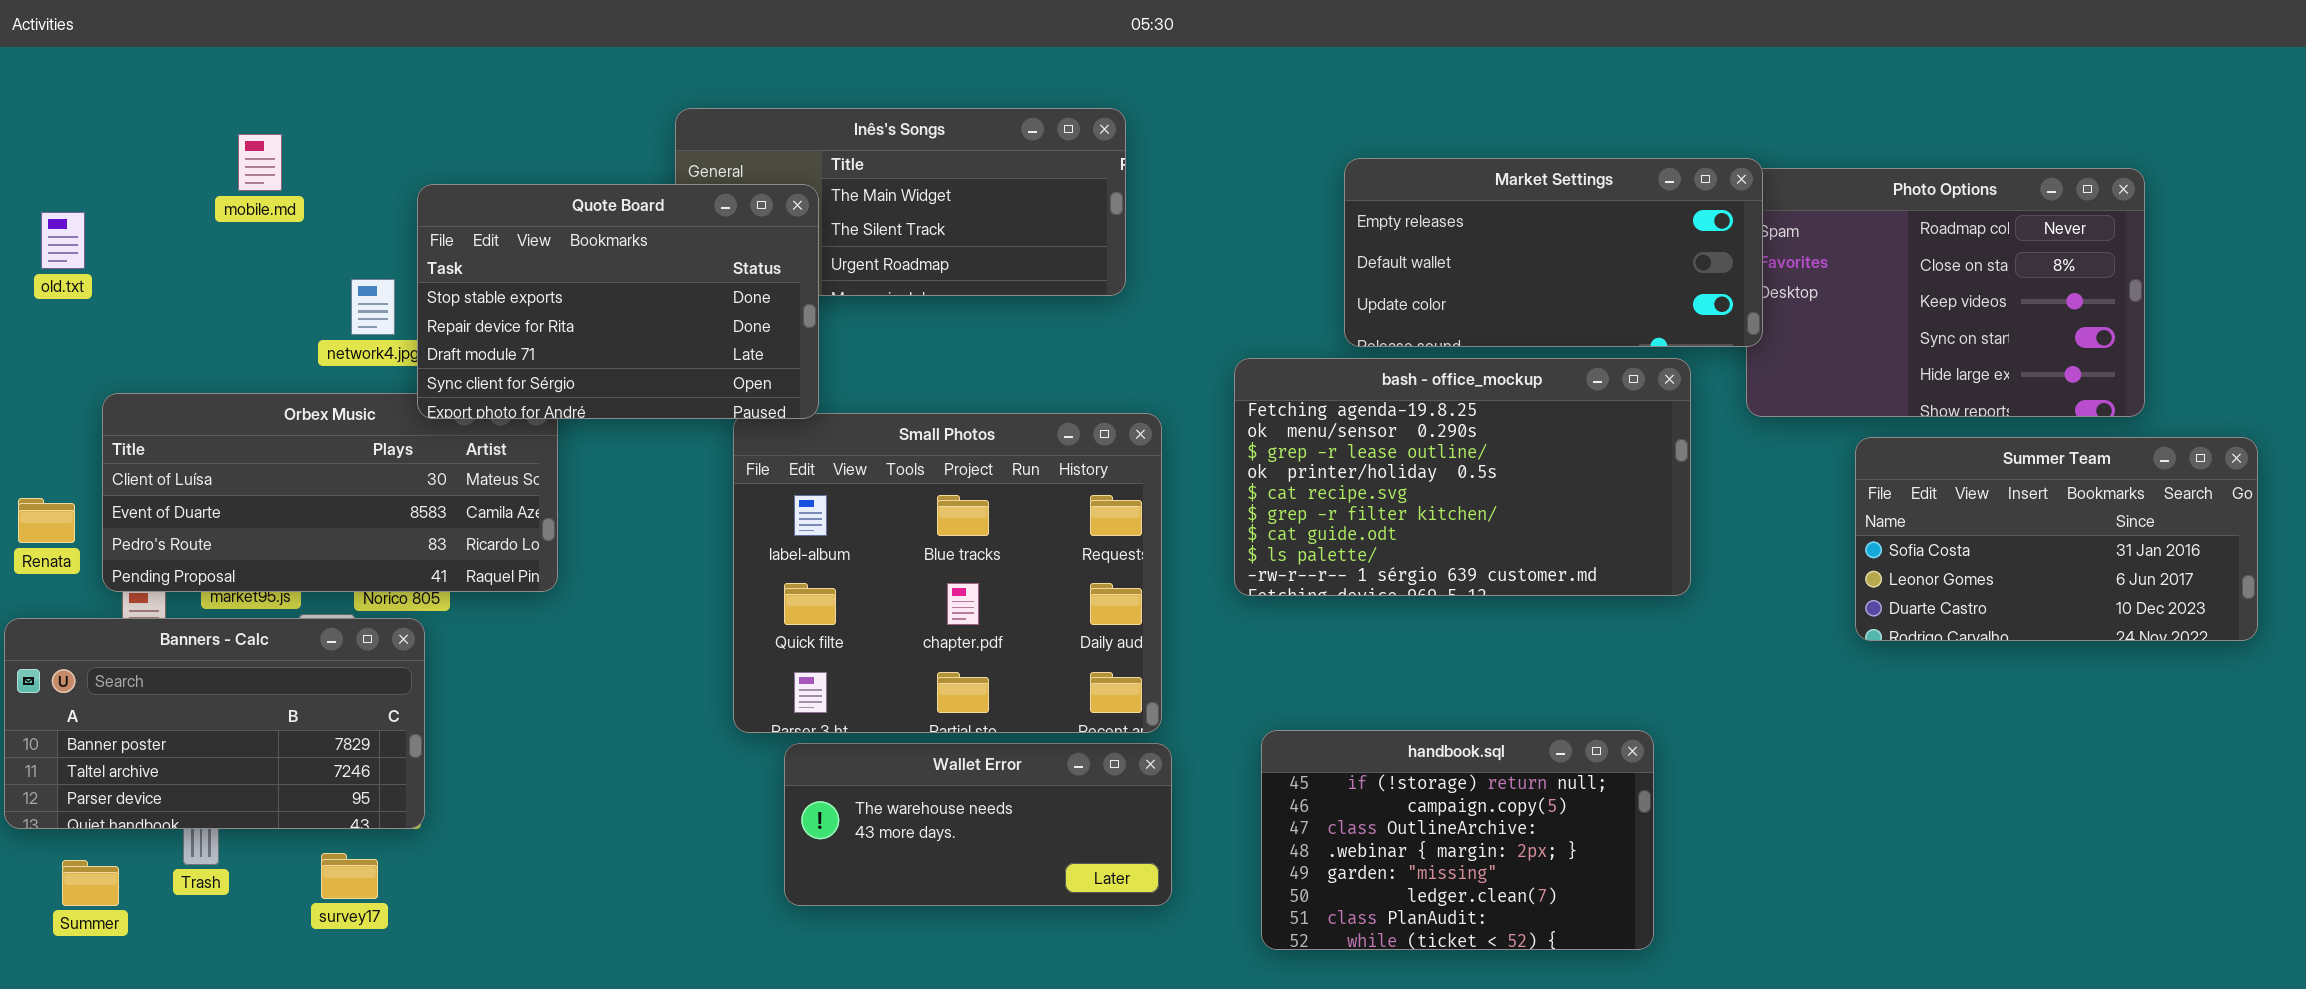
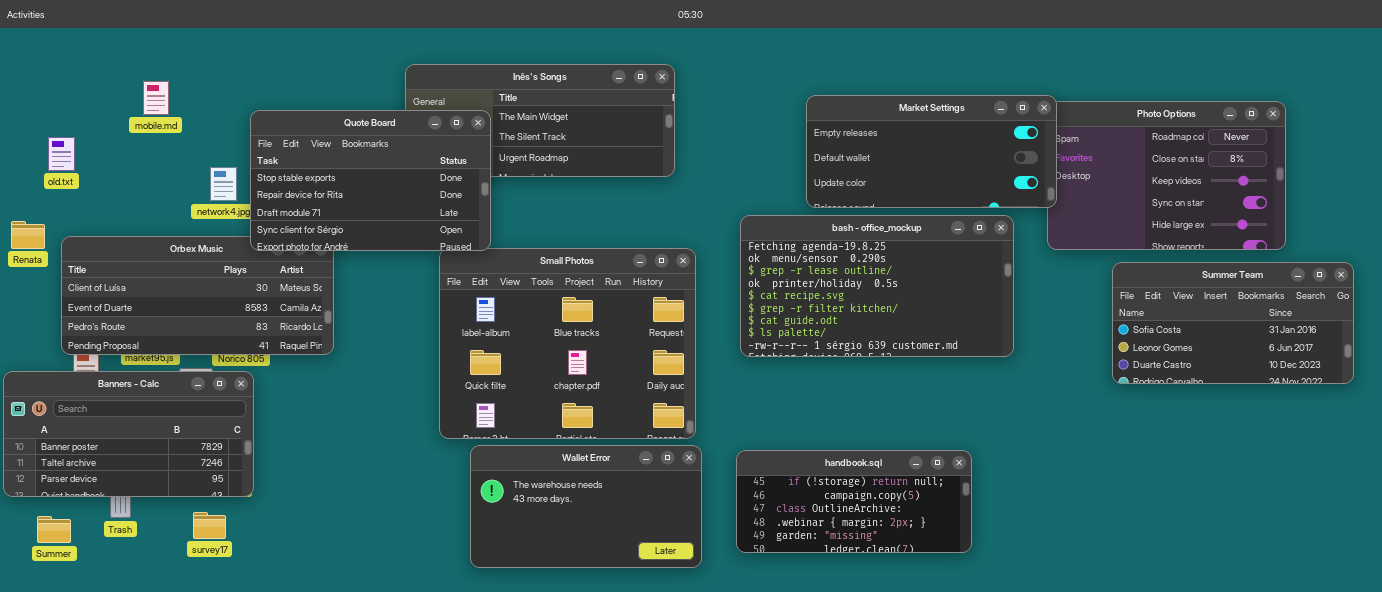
old.txt: [41,212,85,269] -> [48,137,75,171], moved
Renata: [18,498,75,543] -> [11,221,45,249], moved
handbook.sql: [1261,730,1654,950] -> [736,450,972,553], moved, resized
Wallet Error: [784,743,1172,906] -> [470,445,702,568], resized

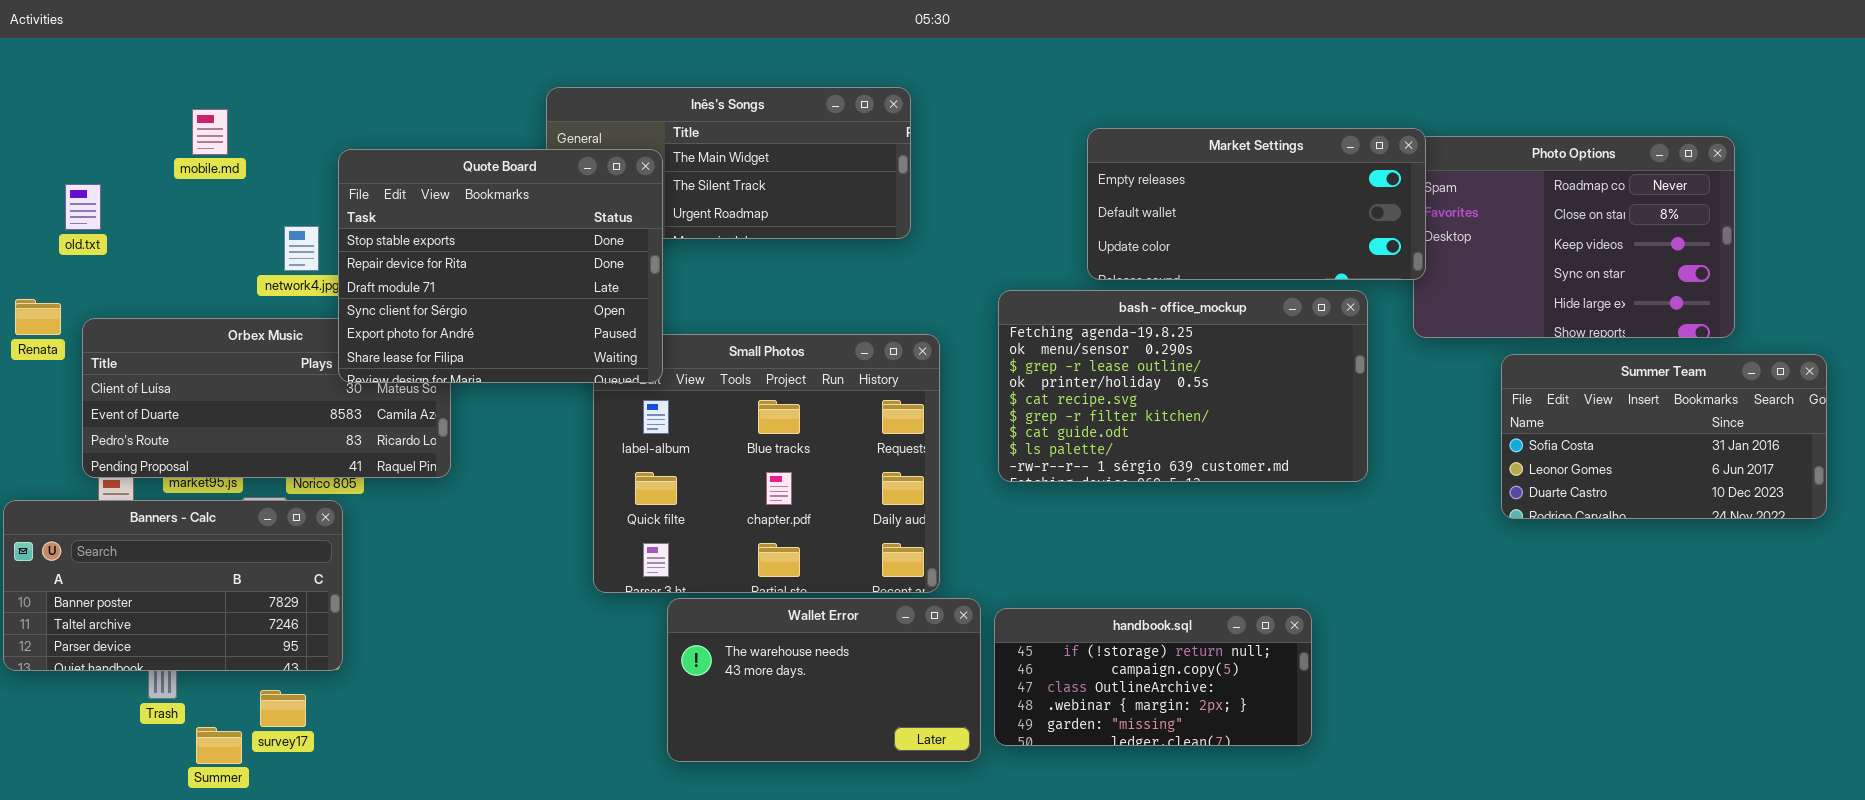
Quote Board: [250,110,491,251] -> [338,149,663,383], resized
Wallet Error: [470,445,702,568] -> [667,598,981,762], moved
Summer: [37,516,71,543] -> [196,727,242,764], moved

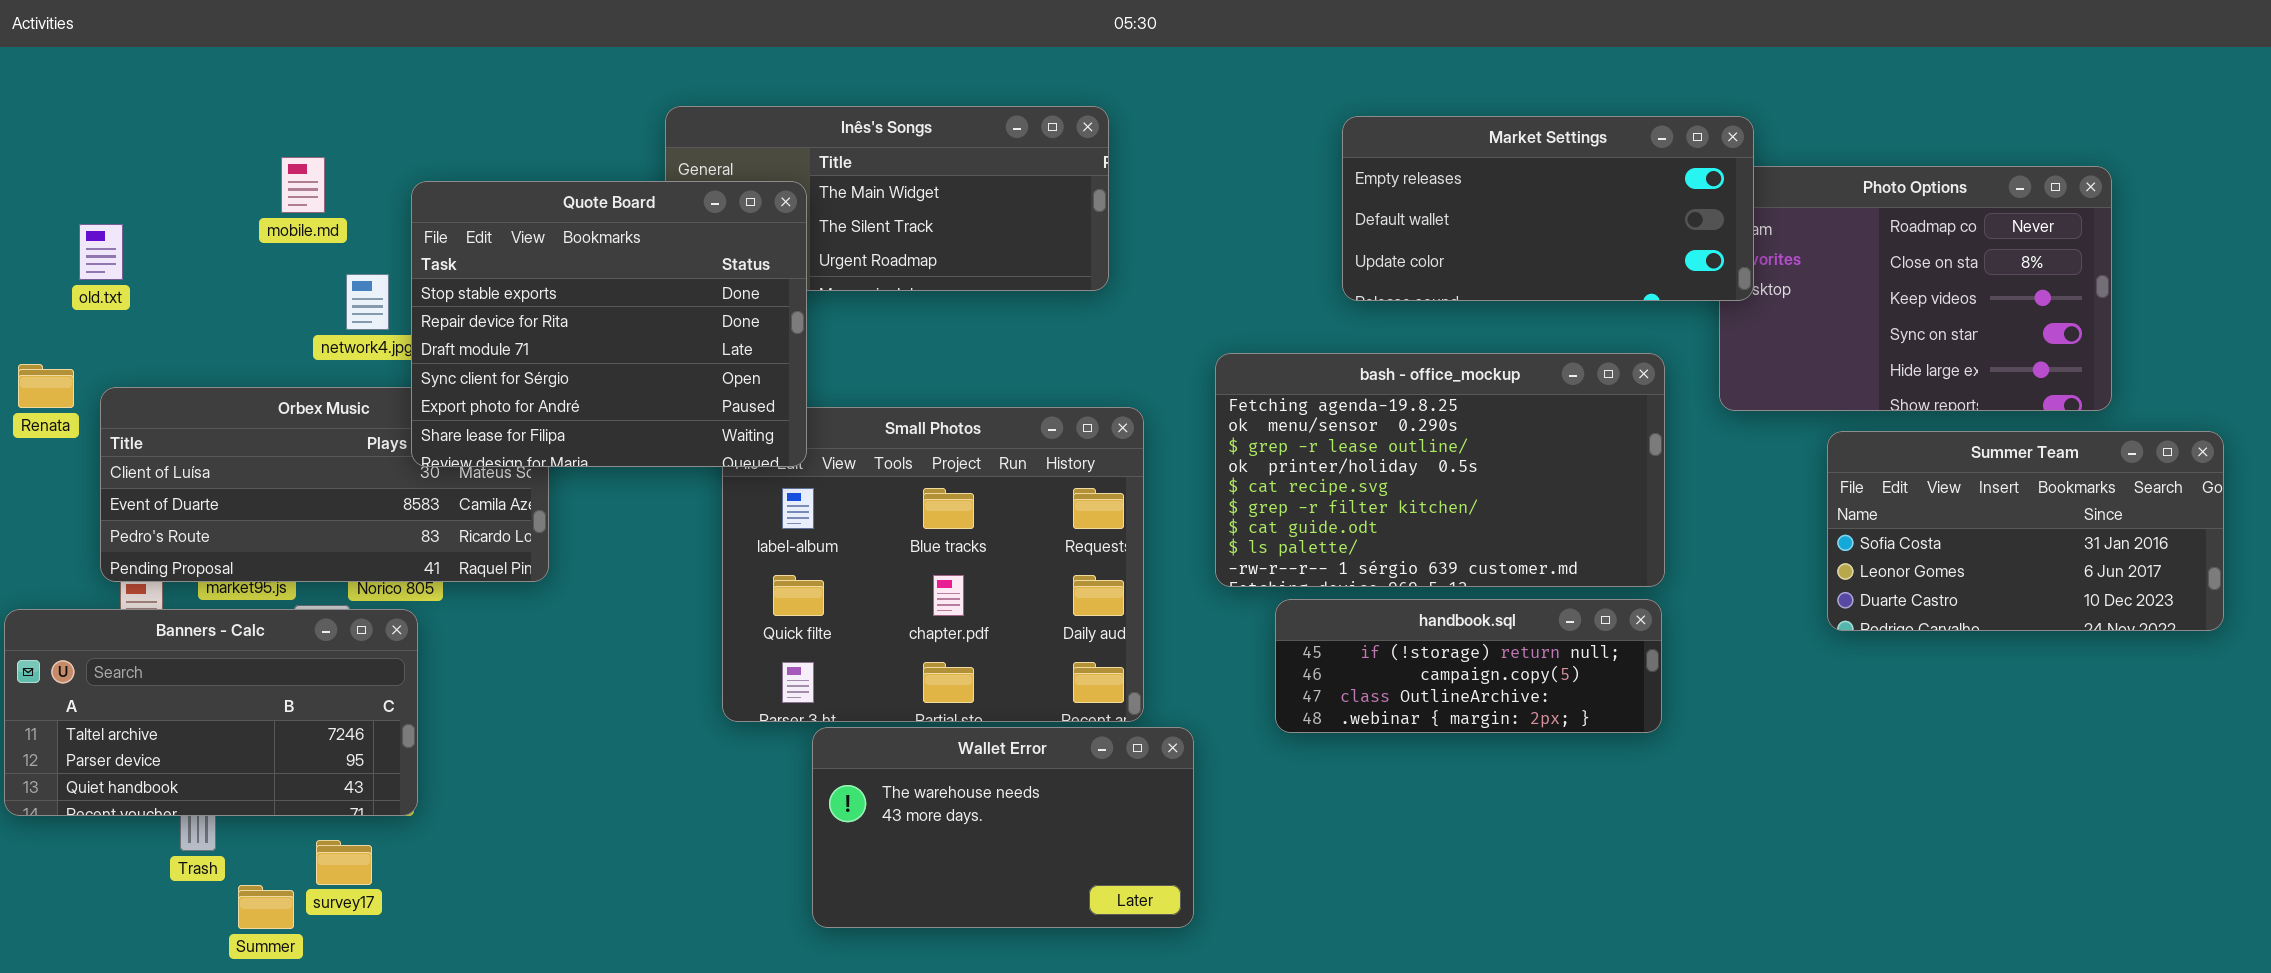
mobile.md: [192,109,228,155] -> [281,157,325,213], moved
Market Settings: [1087,128,1426,280] -> [1342,116,1754,301], moved
Banners - Calc: [3,500,343,671] -> [4,609,418,816], scrolled down 1 row
handbook.sql: [994,608,1312,746] -> [1275,599,1662,733], moved, resized

